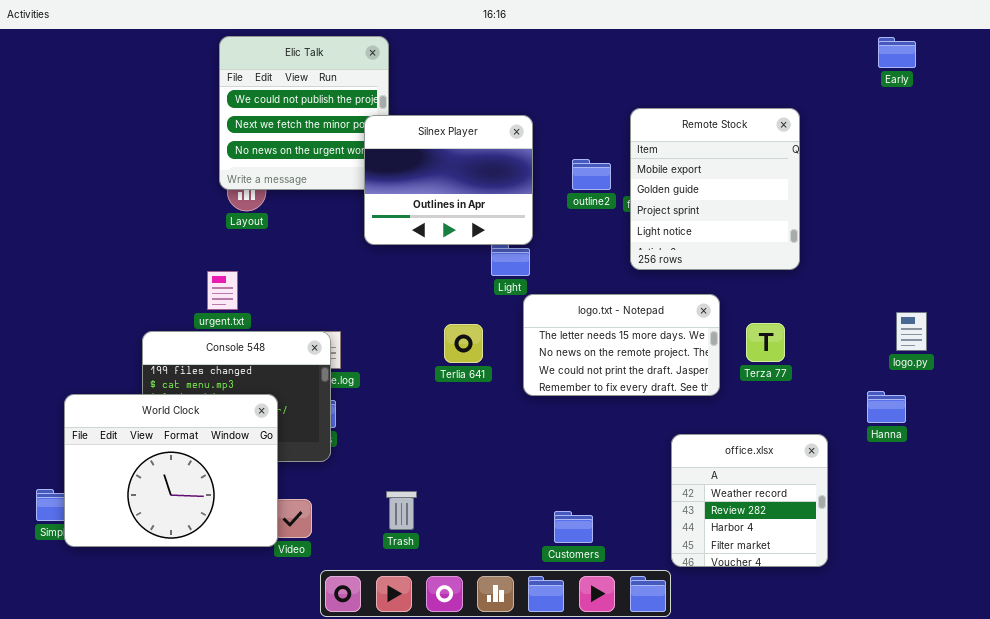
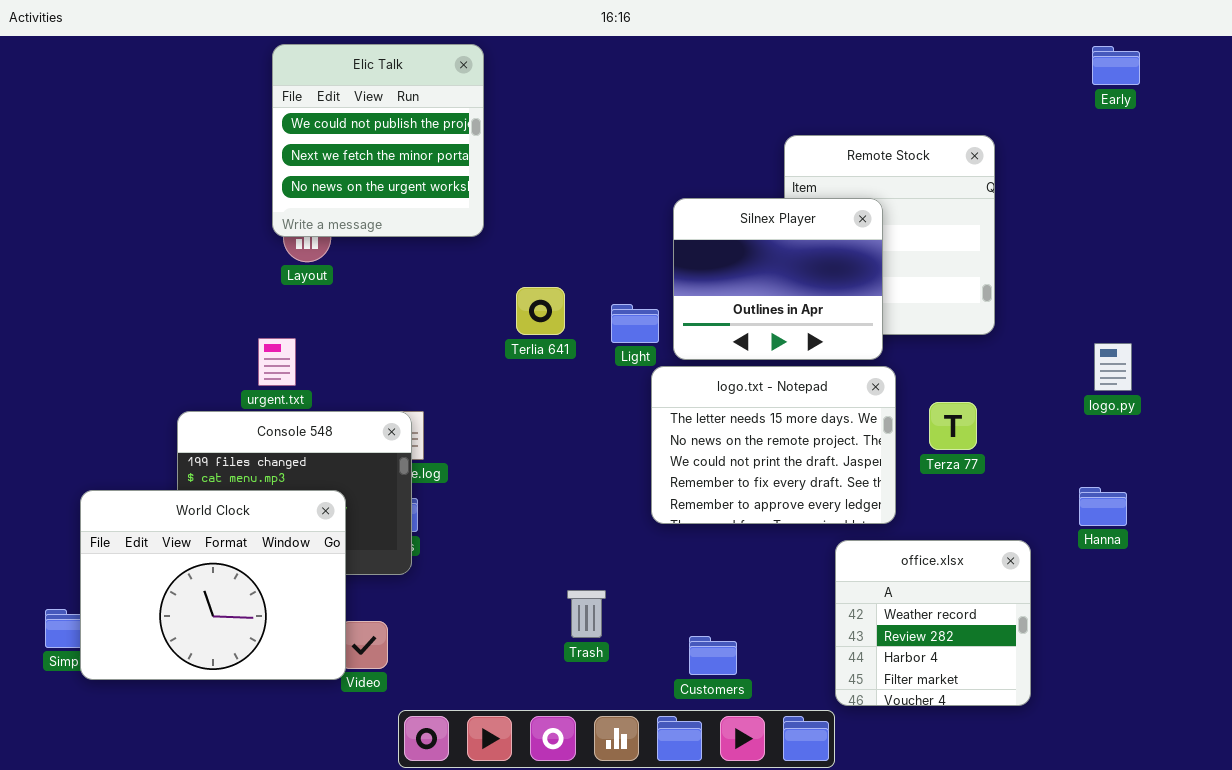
Silnex Player: [364,115,533,245] -> [673,198,883,360], moved
logo.txt - Notepad: [523,294,720,396] -> [651,366,896,524], resized
logo.py: [896,312,927,351] -> [1094,343,1132,391], moved
Terlia 641: [444,324,483,363] -> [516,287,565,335], moved
Trash: [386,491,417,530] -> [567,590,606,638], moved

